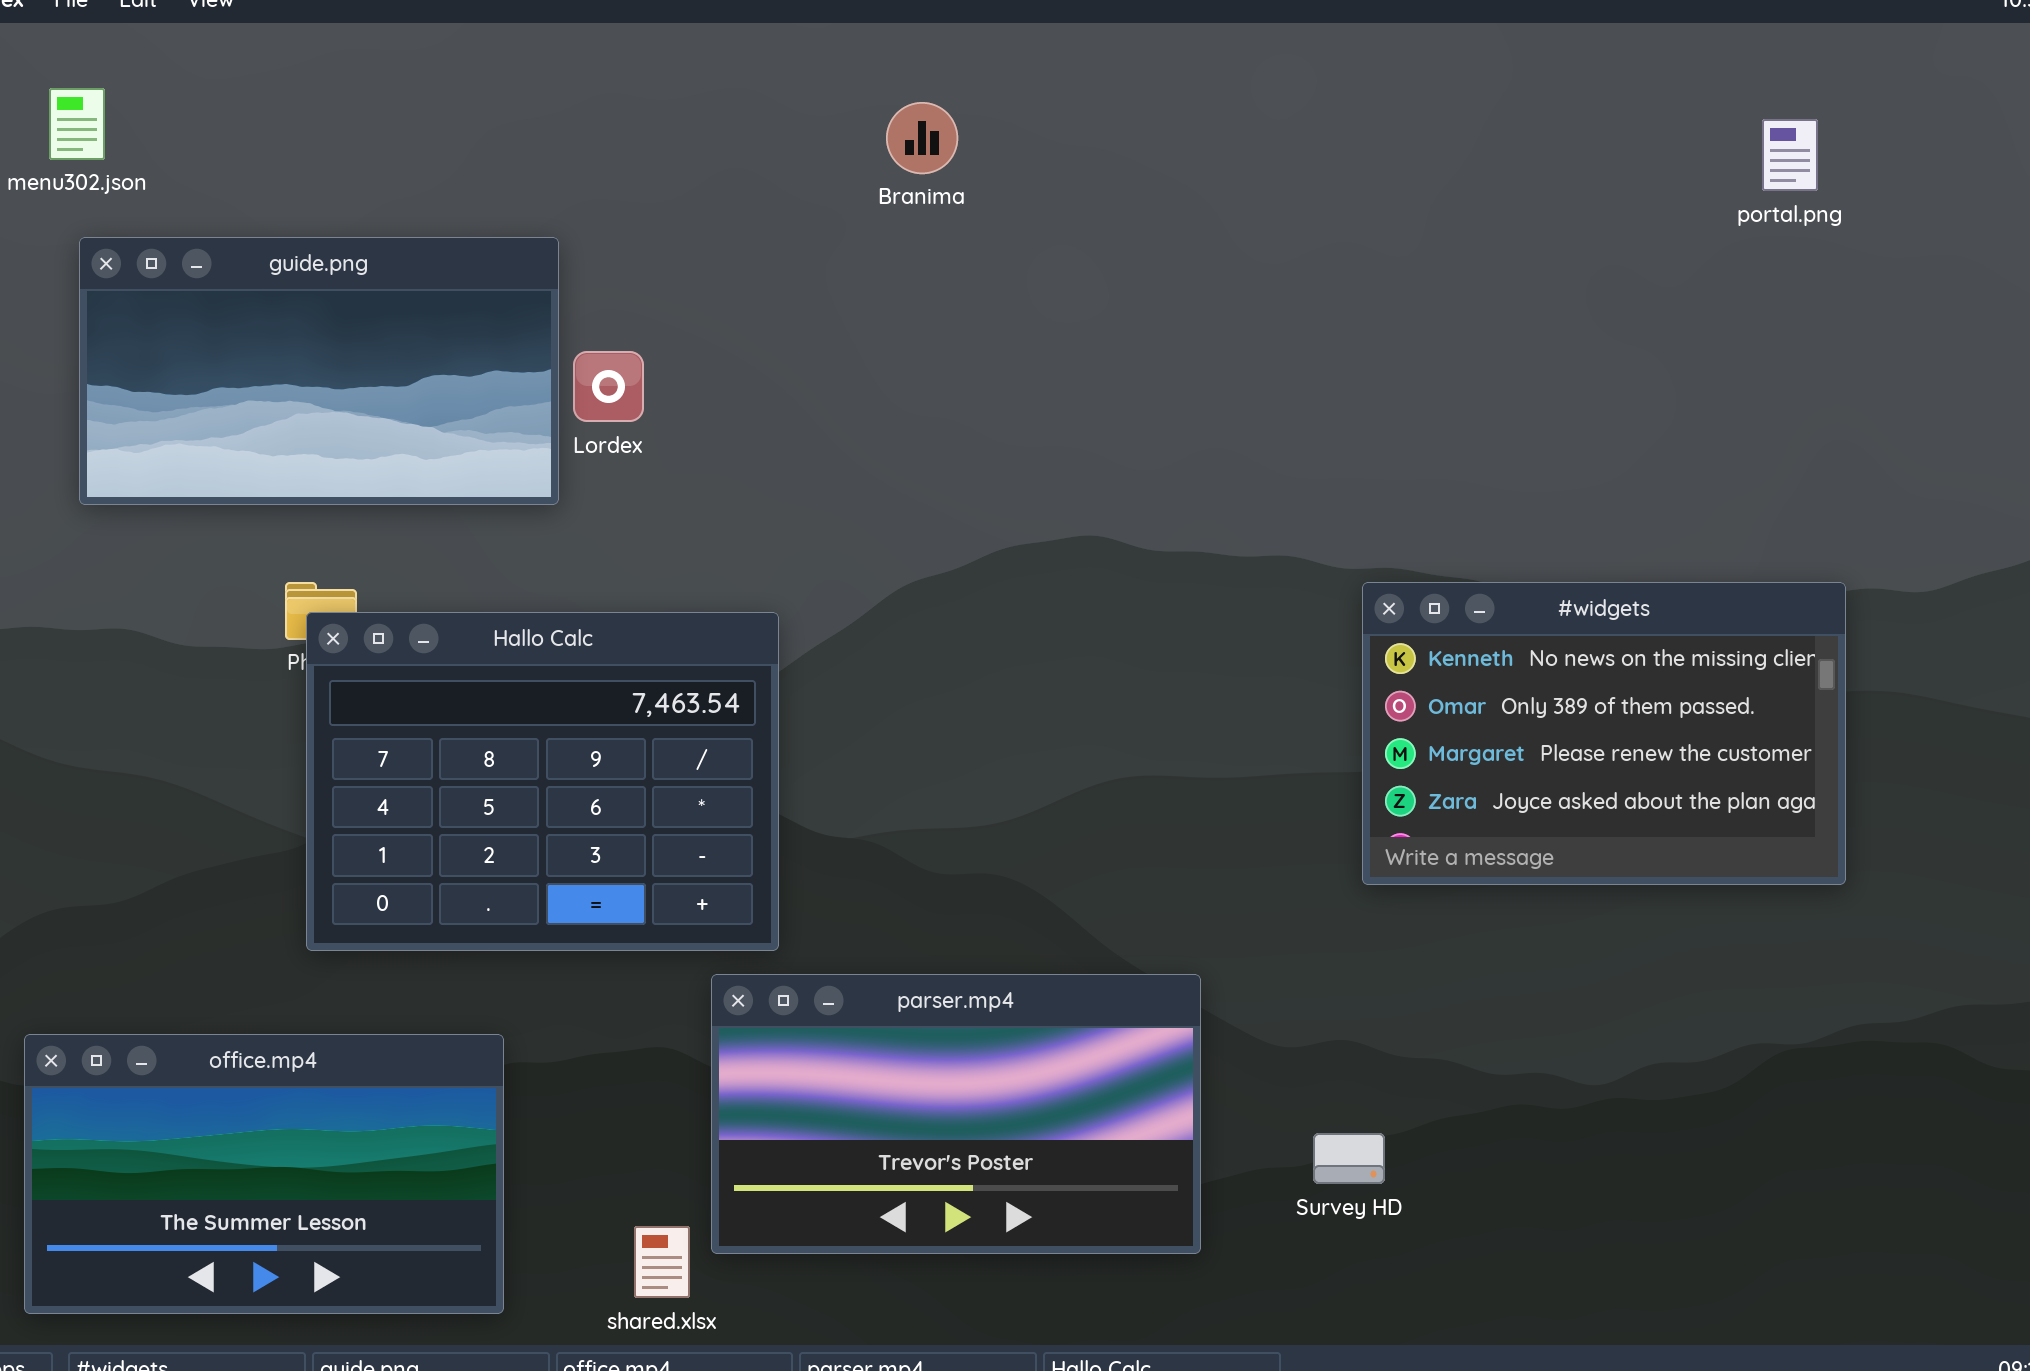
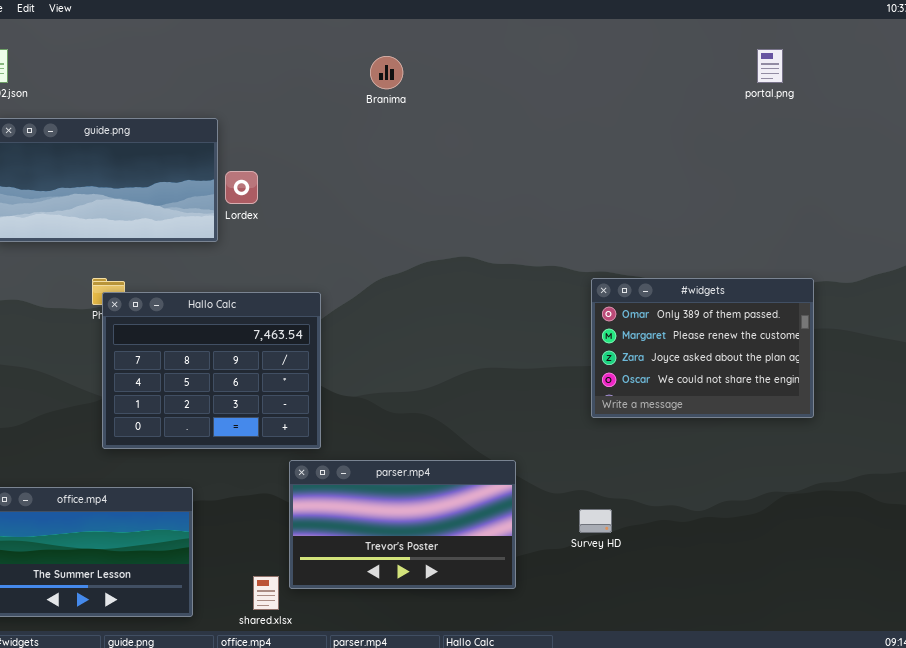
portal.png: [1762,119,1818,191] -> [757,49,783,83], moved
#widgets: [1362,582,1846,885] -> [591,278,814,418], scrolled down 1 row
Survey HD: [1313,1133,1385,1184] -> [579,509,612,533], moved

